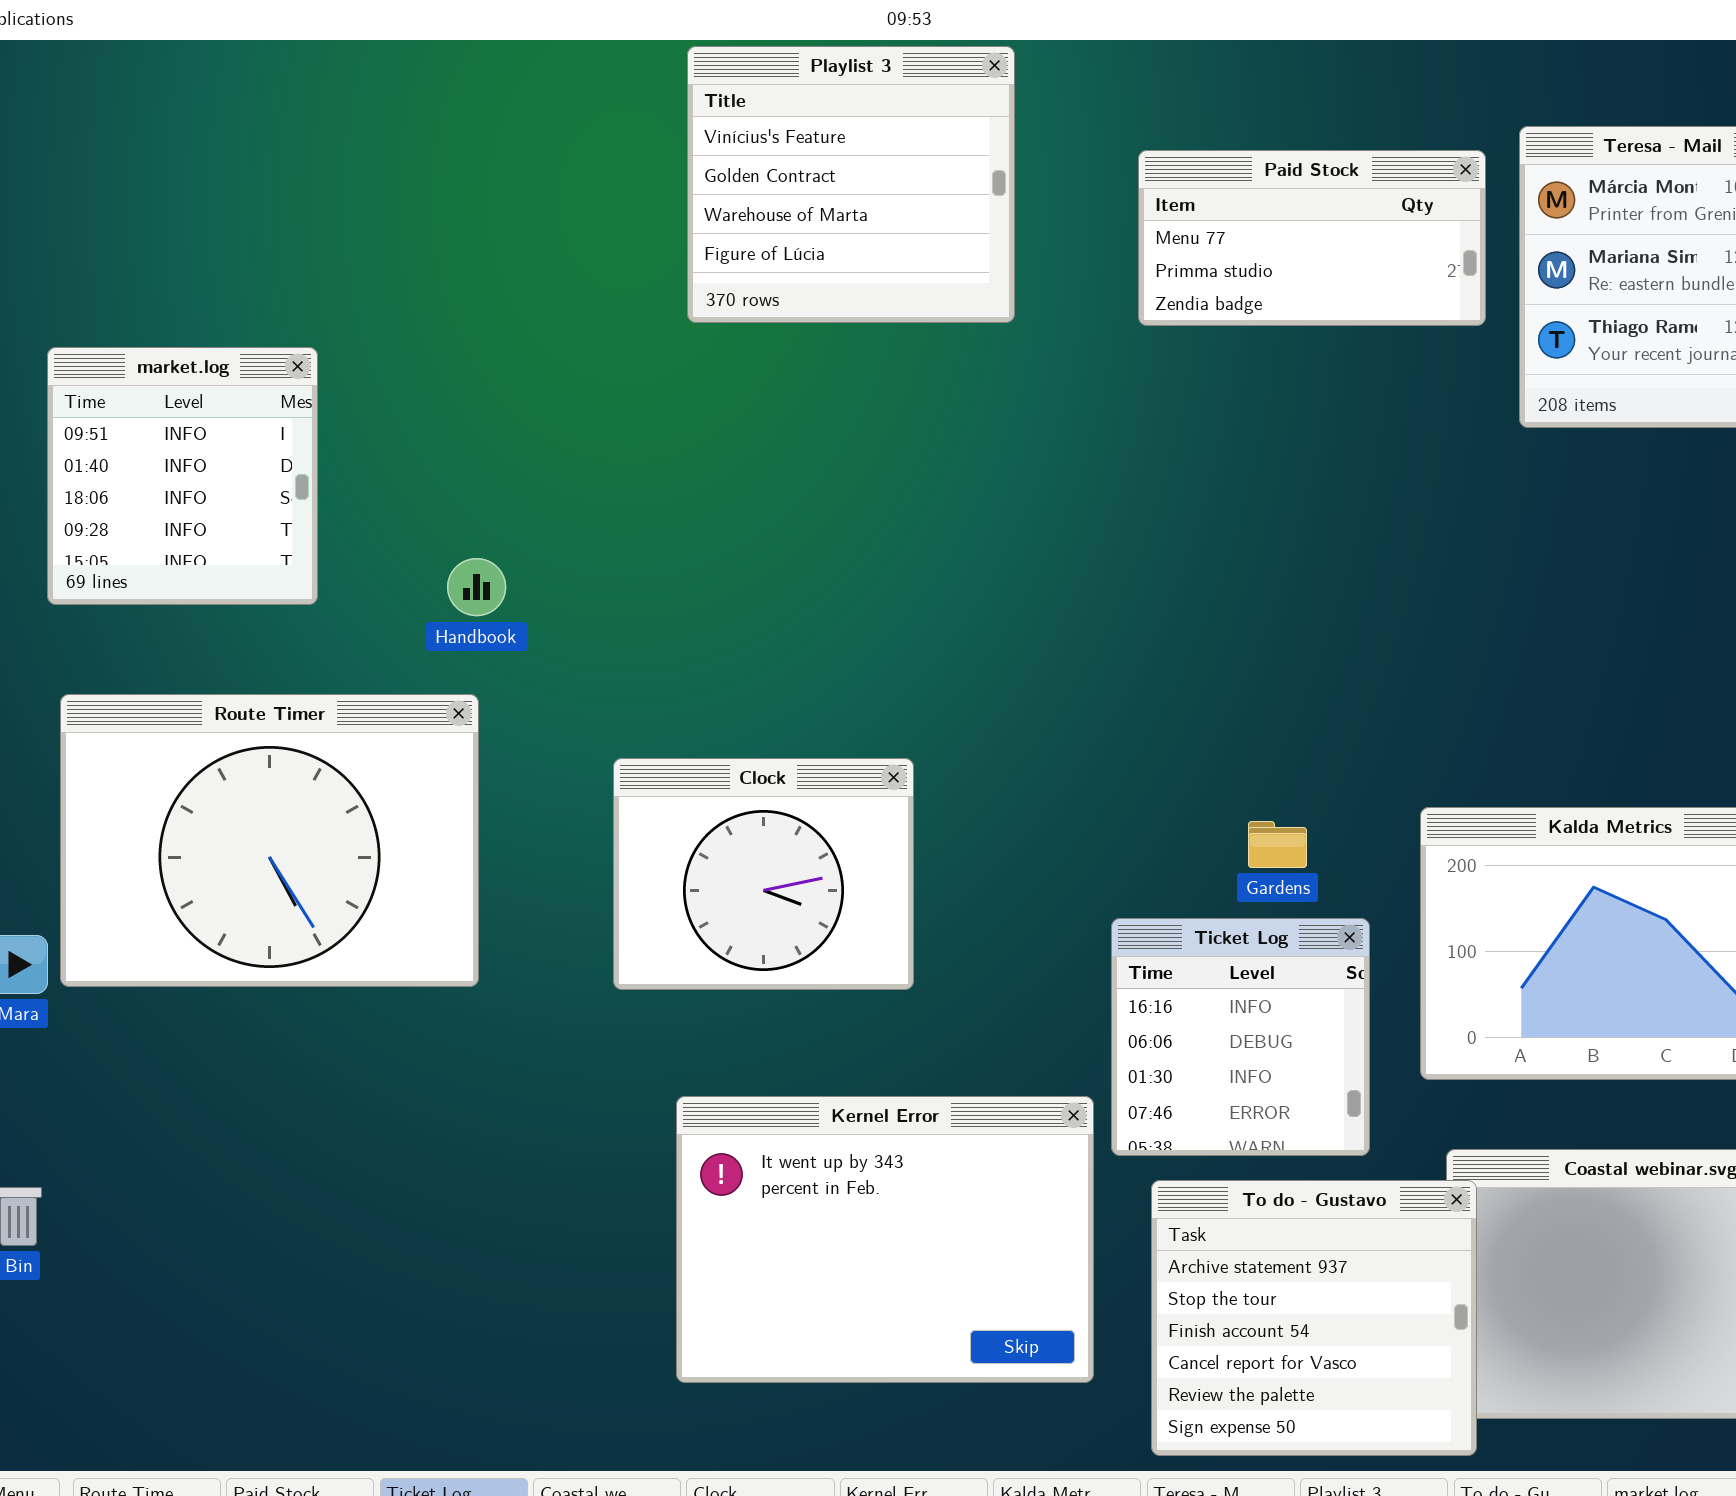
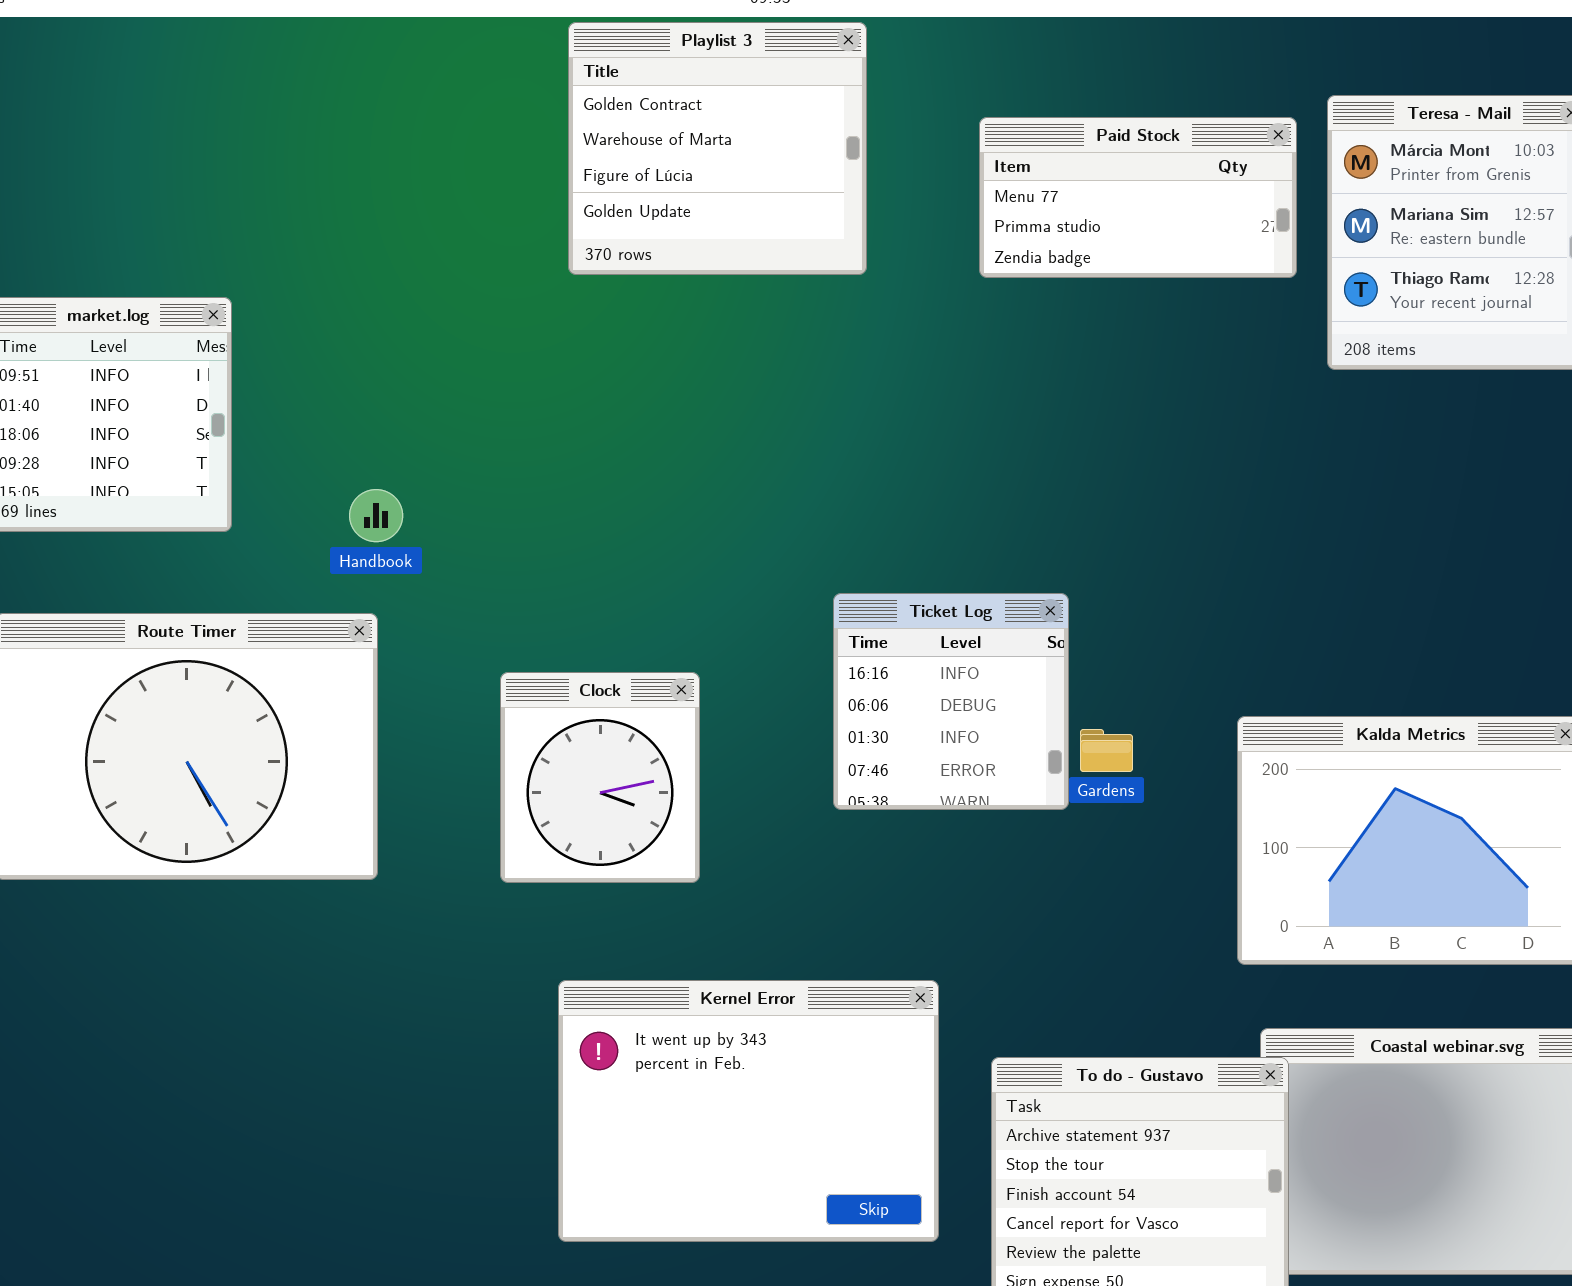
Playlist 3: [687,46,1015,323] -> [568,22,867,275], scrolled down 1 row
Clock: [613,758,914,990] -> [500,672,700,883], resized
Ticket Log: [1111,918,1370,1156] -> [833,593,1069,810], moved

